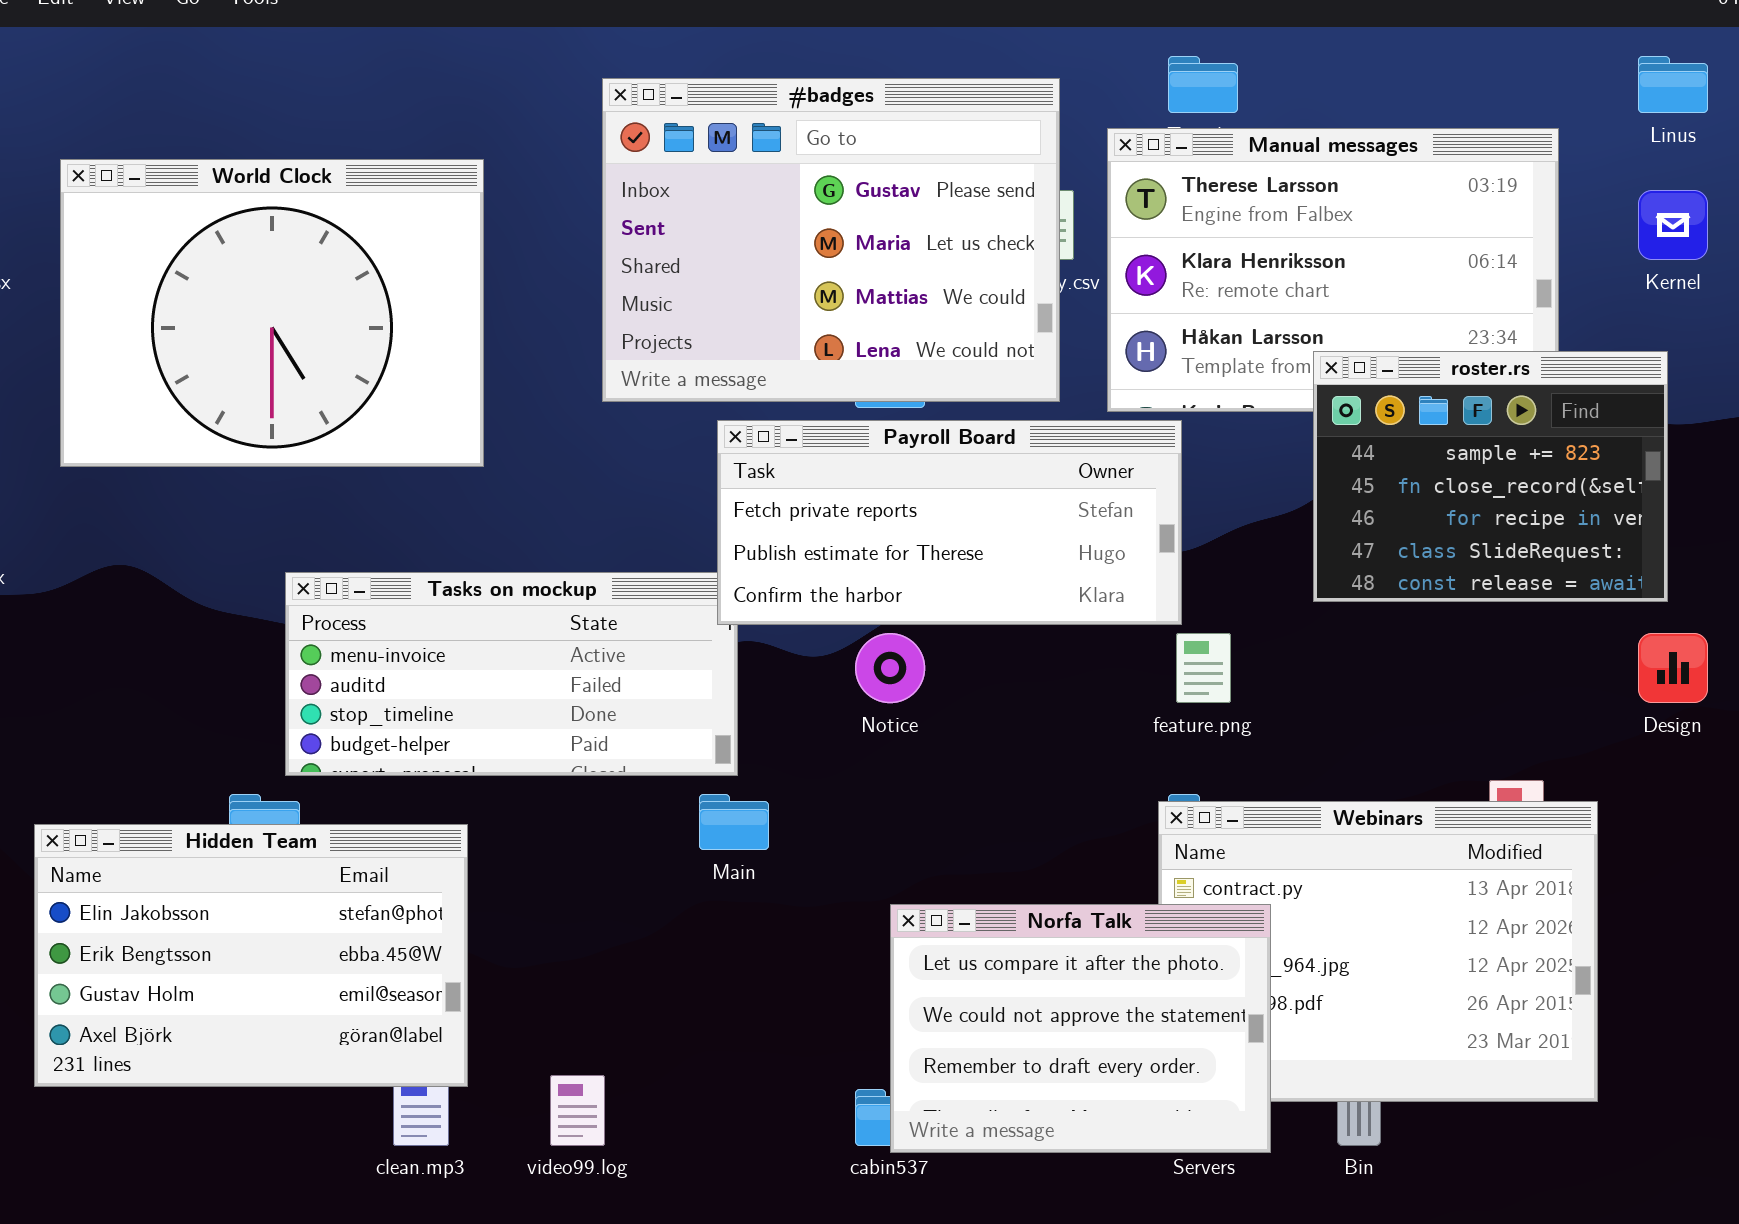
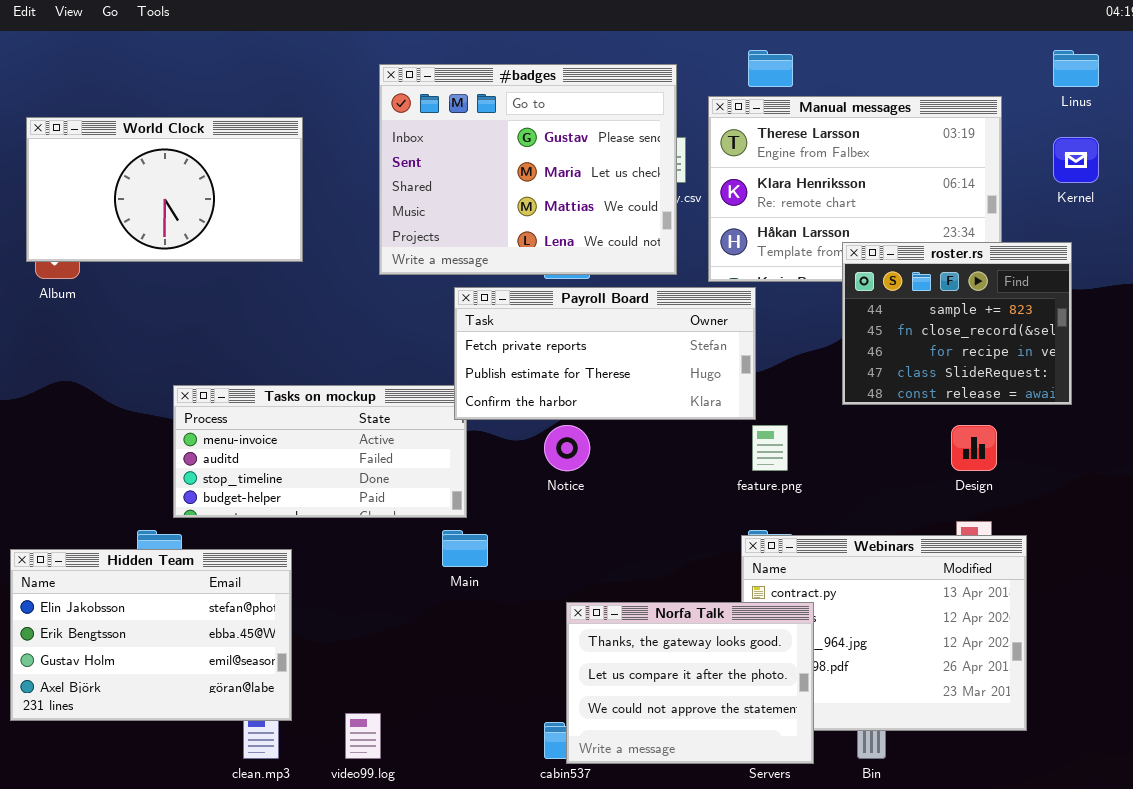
World Clock: [60,159,484,467] -> [26,117,303,262], resized
Design: [1638,633,1708,703] -> [951,425,997,471], moved
Norfa Talk: [890,904,1271,1153] -> [566,602,814,764], scrolled up 1 row

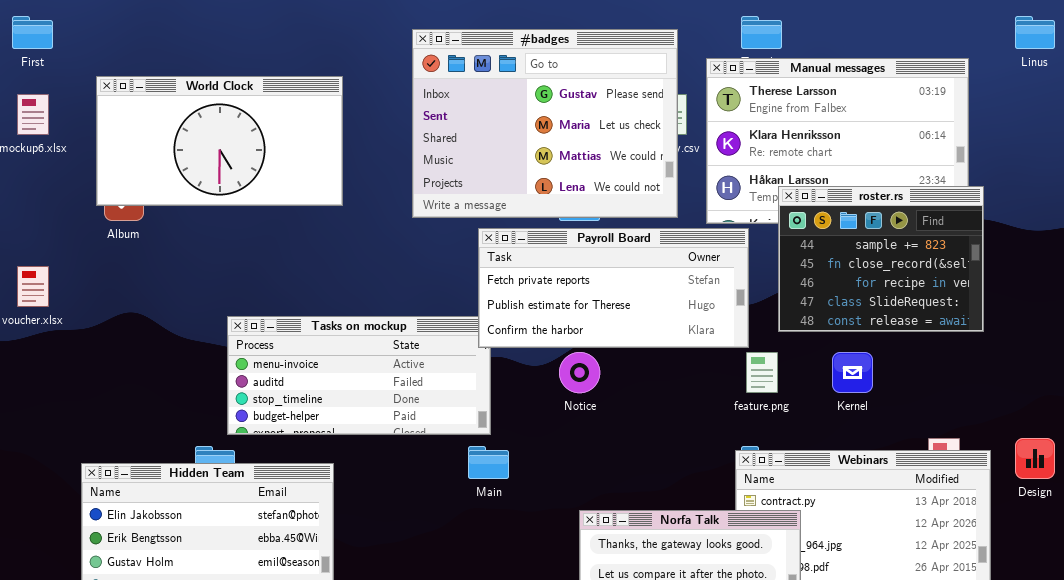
Kernel: [1053,137,1099,183] -> [832,352,873,393], moved
roster.rs: [842,242,1072,405] -> [778,186,984,332], moved
Design: [951,425,997,471] -> [1015,438,1055,479], moved

